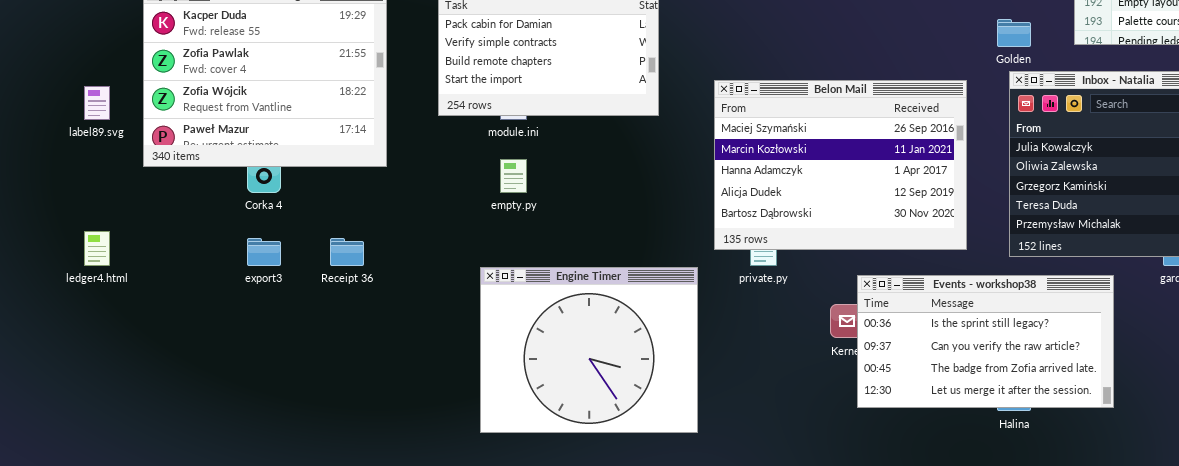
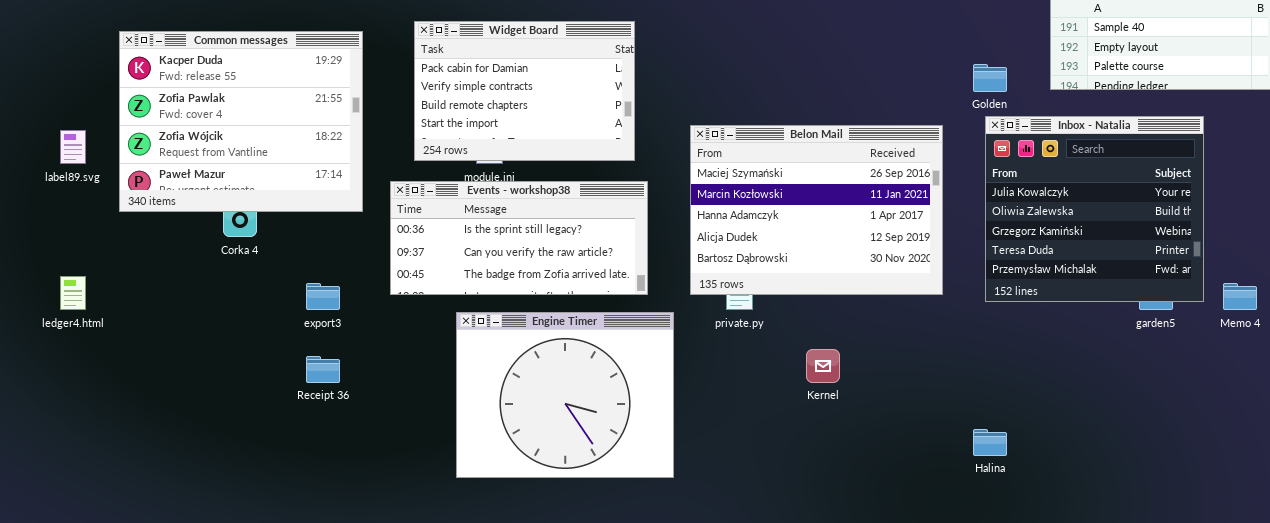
export3: [247,238,281,266] -> [306,283,340,310], moved
Receipt 36: [330,238,364,266] -> [306,356,340,383], moved
Events - workshop38: [857,275,1114,408] -> [390,181,648,295], moved, resized

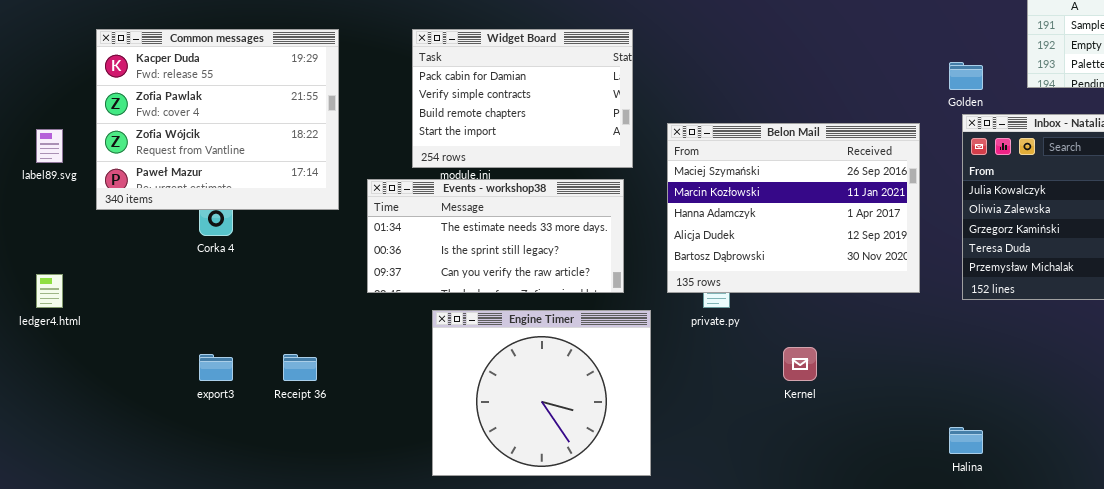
Widget Board: [414,21,635,161] -> [412,29,633,168], moved
Events - workshop38: [390,181,648,295] -> [367,179,624,293], scrolled up 1 row
export3: [306,283,340,310] -> [199,354,233,381], moved

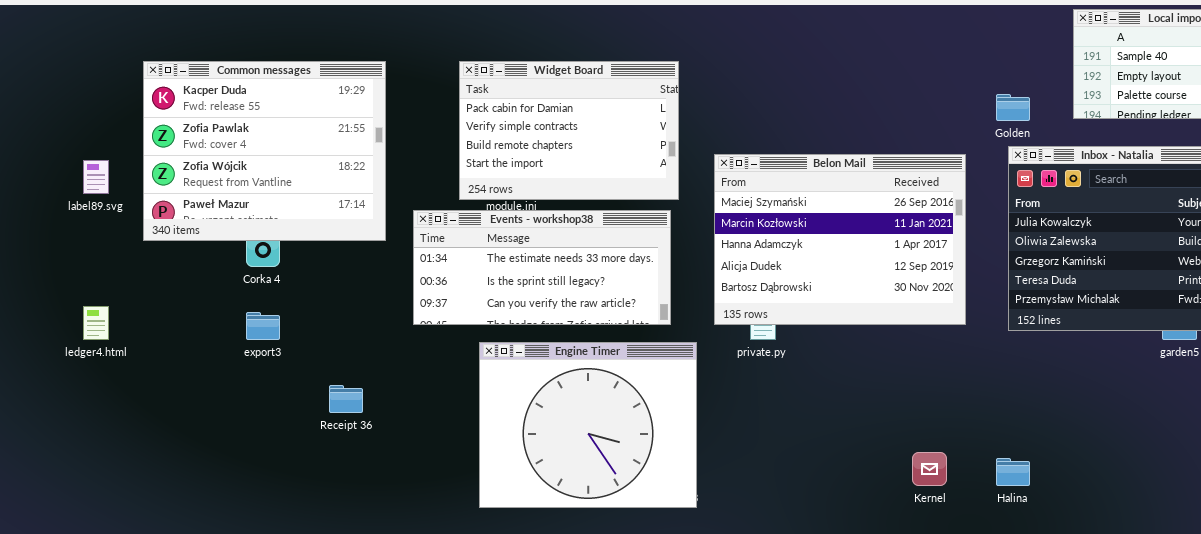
Kernel: [783,347,817,381] -> [912,452,947,486], moved
export3: [199,354,233,381] -> [246,312,280,340], moved

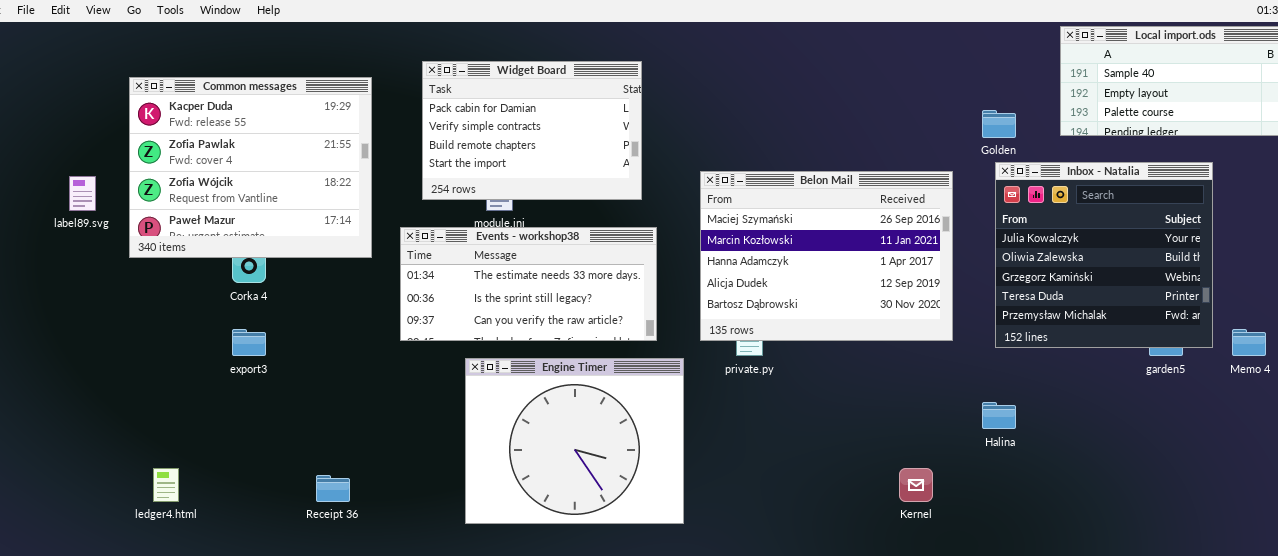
Widget Board: [459,61,679,200] -> [422,61,642,200], moved
ledger4.html: [83,306,109,340] -> [153,468,179,502], moved
Receipt 36: [329,385,363,413] -> [316,475,350,502], moved
Halina: [996,458,1030,486] -> [982,402,1016,429], moved

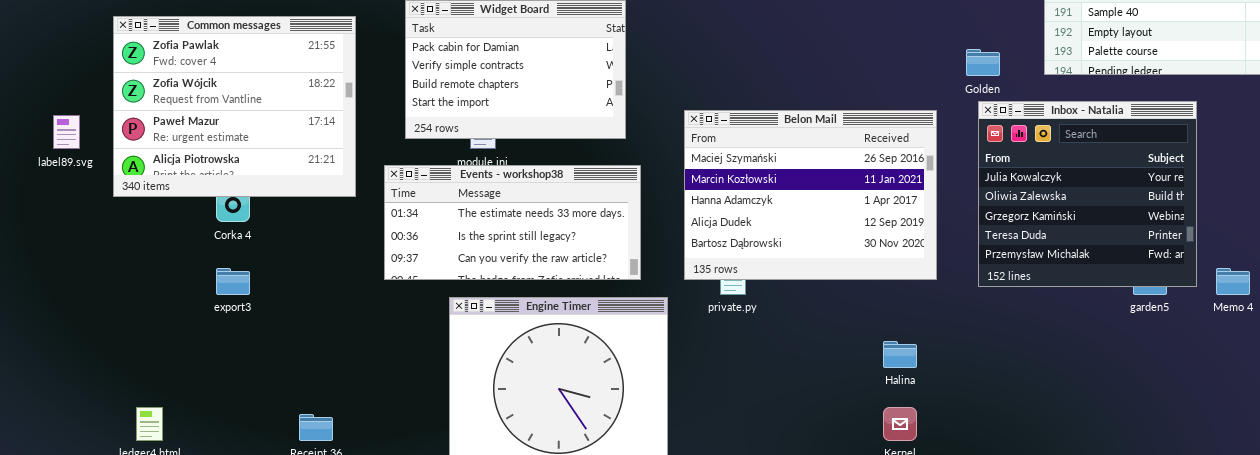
Common messages: [129,77,372,258] -> [113,16,356,197], scrolled down 1 row
Halina: [982,402,1016,429] -> [883,341,917,368], moved

